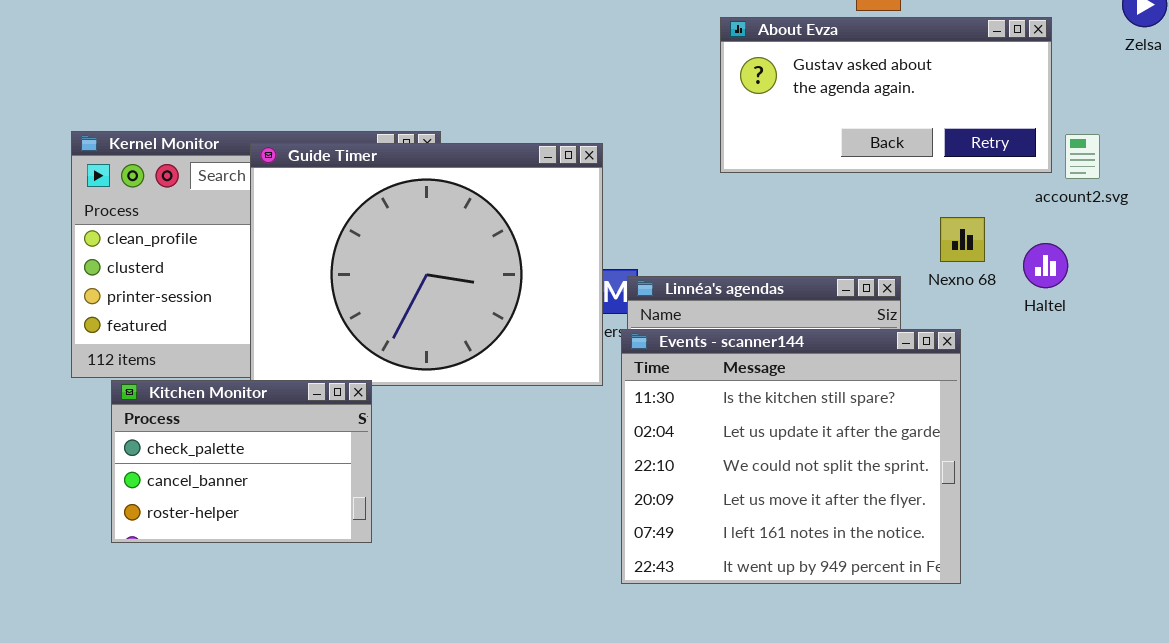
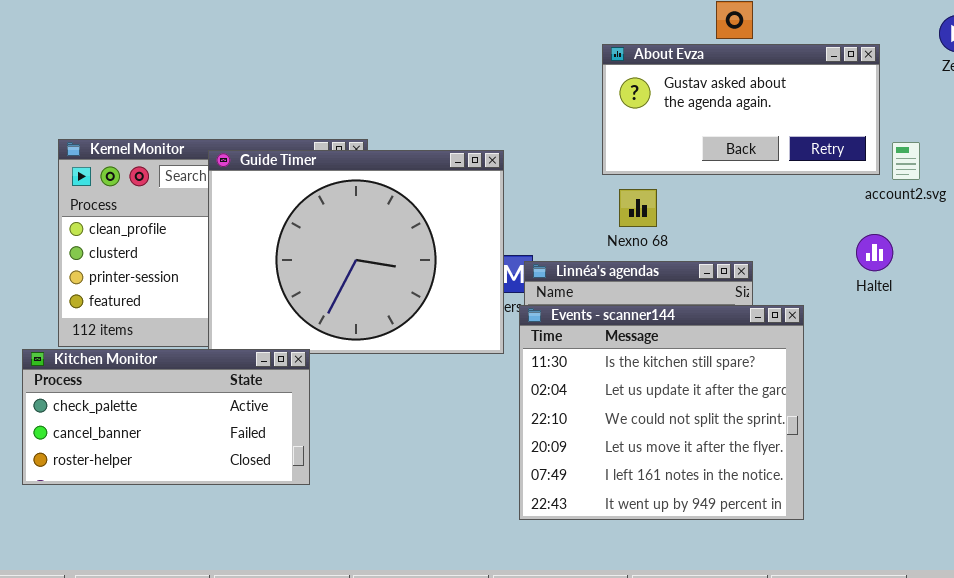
Nexno 68: [940,217,985,262] -> [619,189,657,227], moved
Kitchen Monitor: [111,380,372,543] -> [22,349,310,485], resized

